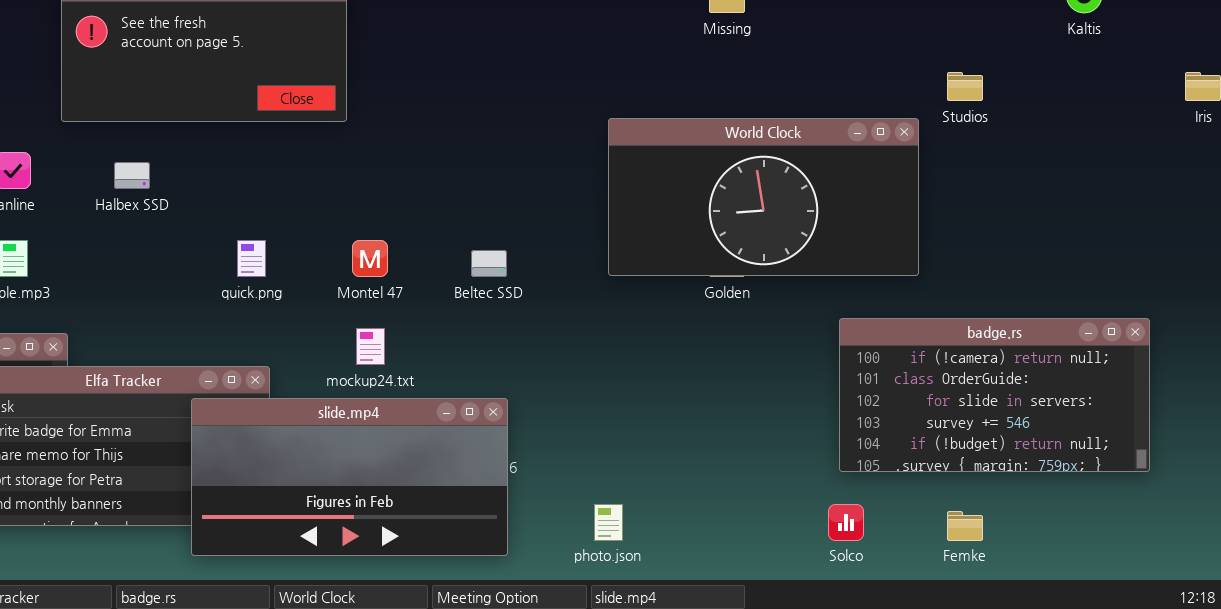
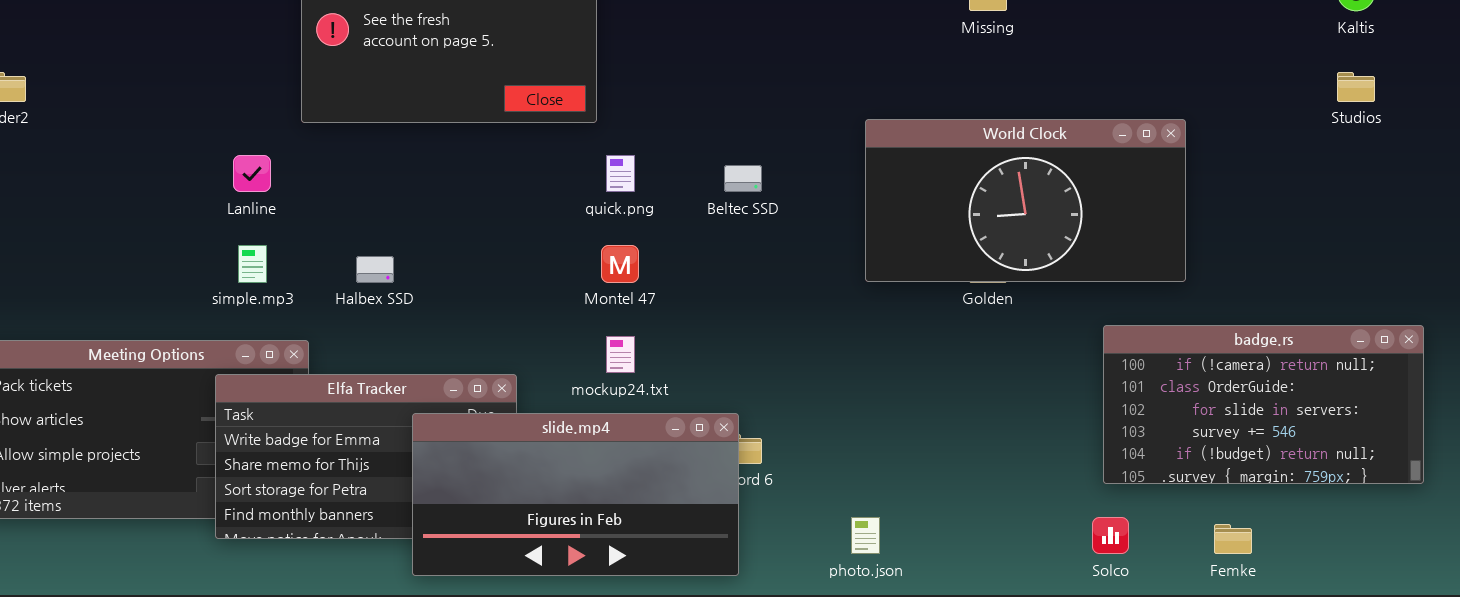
Studios: [947,72,983,101] -> [1337,72,1375,102], moved
Halbex SSD: [114,162,150,189] -> [356,256,394,283], moved
quick.png: [237,240,266,277] -> [606,155,635,192], moved
Beltec SSD: [471,250,507,277] -> [724,165,762,192], moved
slide.mp4: [191,398,508,556] -> [412,413,739,576], moved

